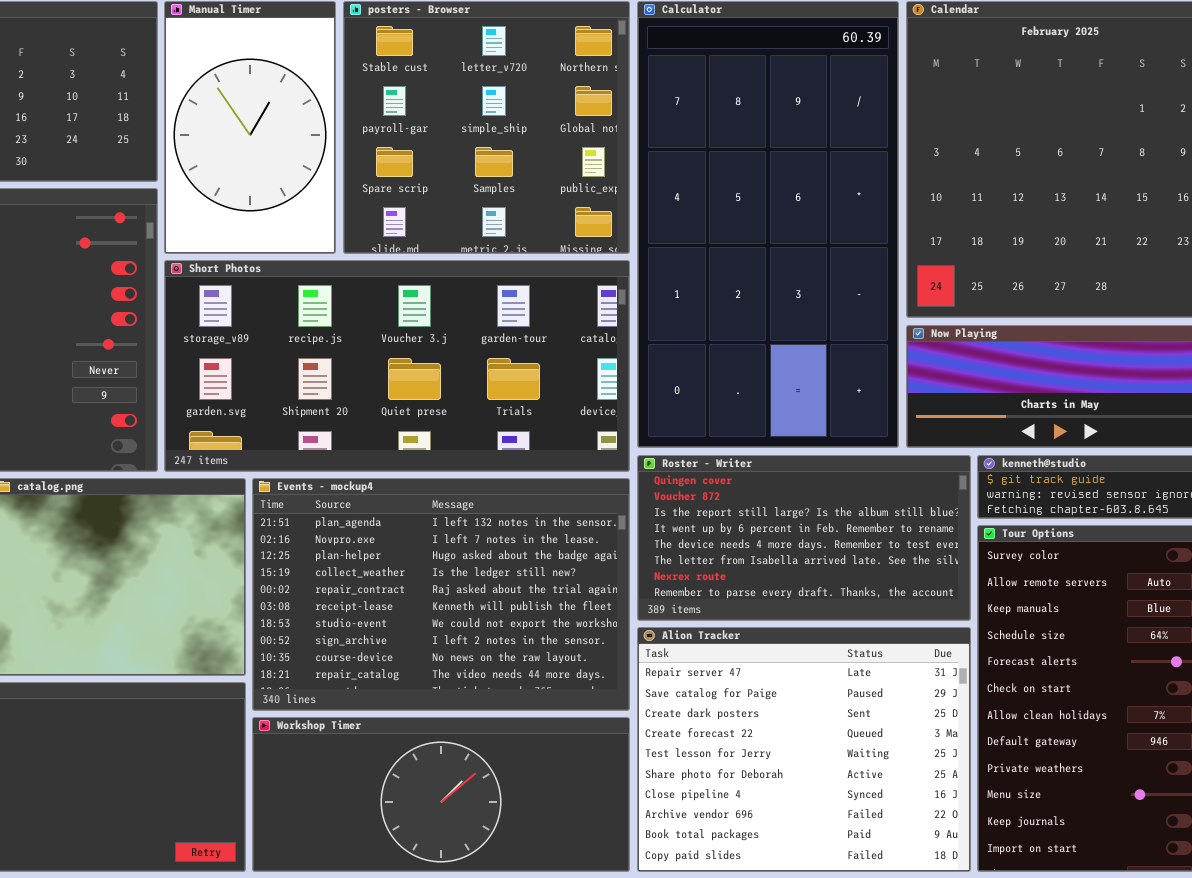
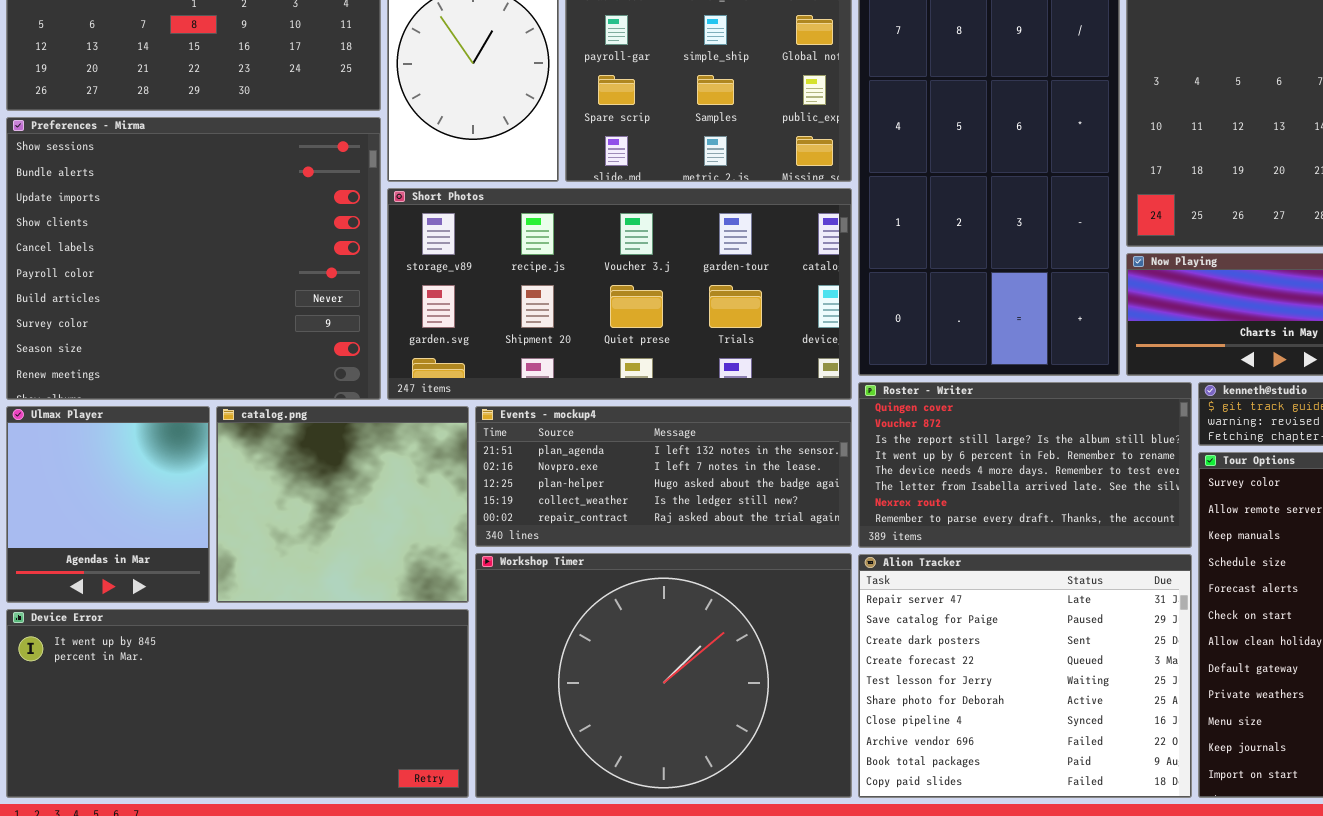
Events - mockup4: [252,478,630,711] -> [475,406,852,547], resized
Workshop Timer: [252,717,630,872] -> [475,553,852,798], resized

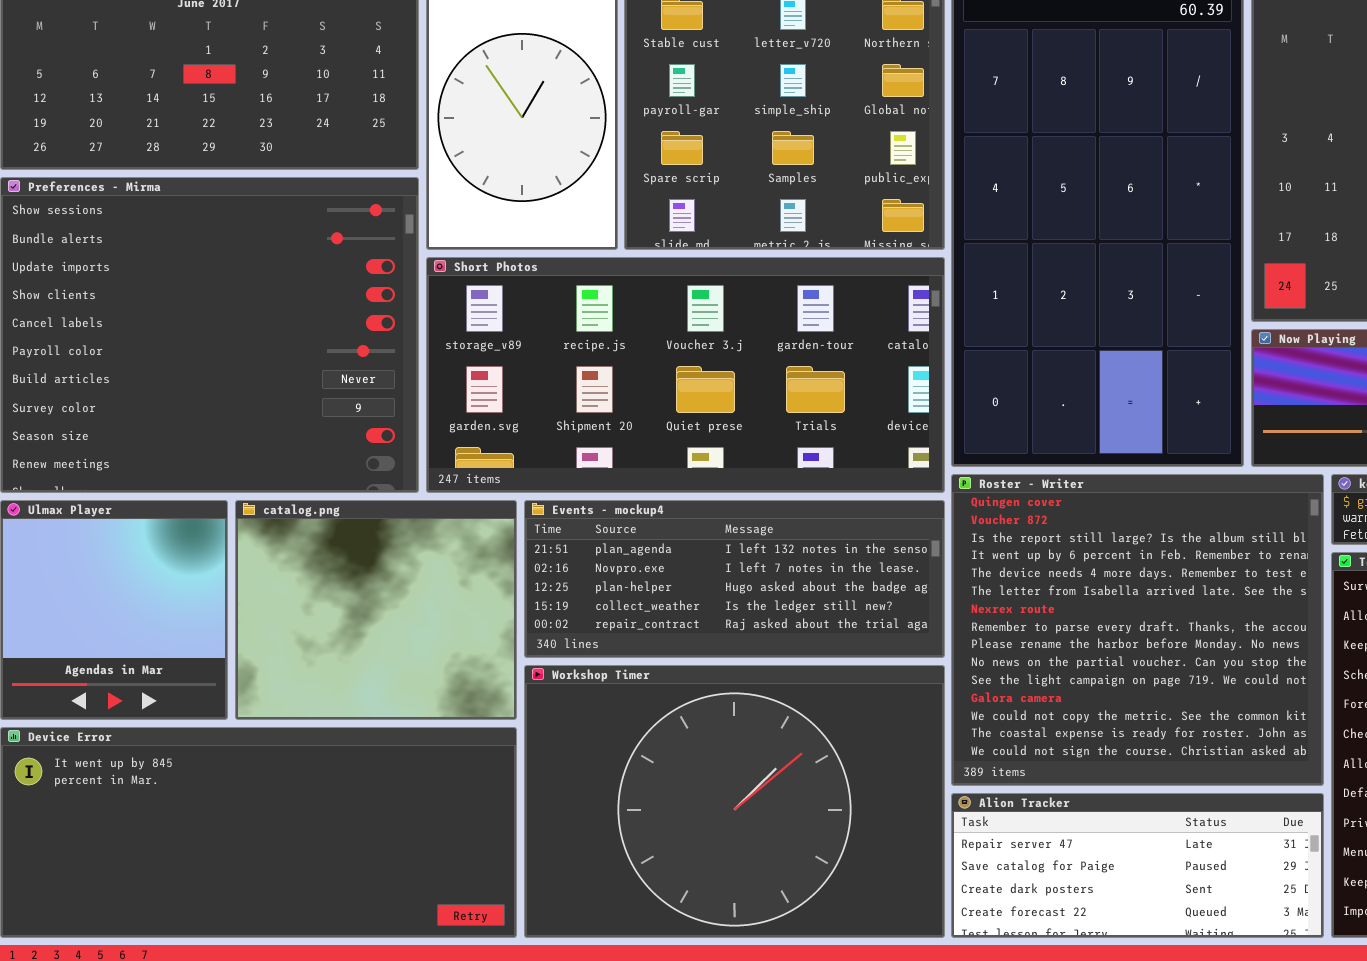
Roster - Writer: [858,382,1192,548] -> [951,474,1324,786], resized
Alion Tracker: [858,554,1192,798] -> [951,793,1324,938], resized

